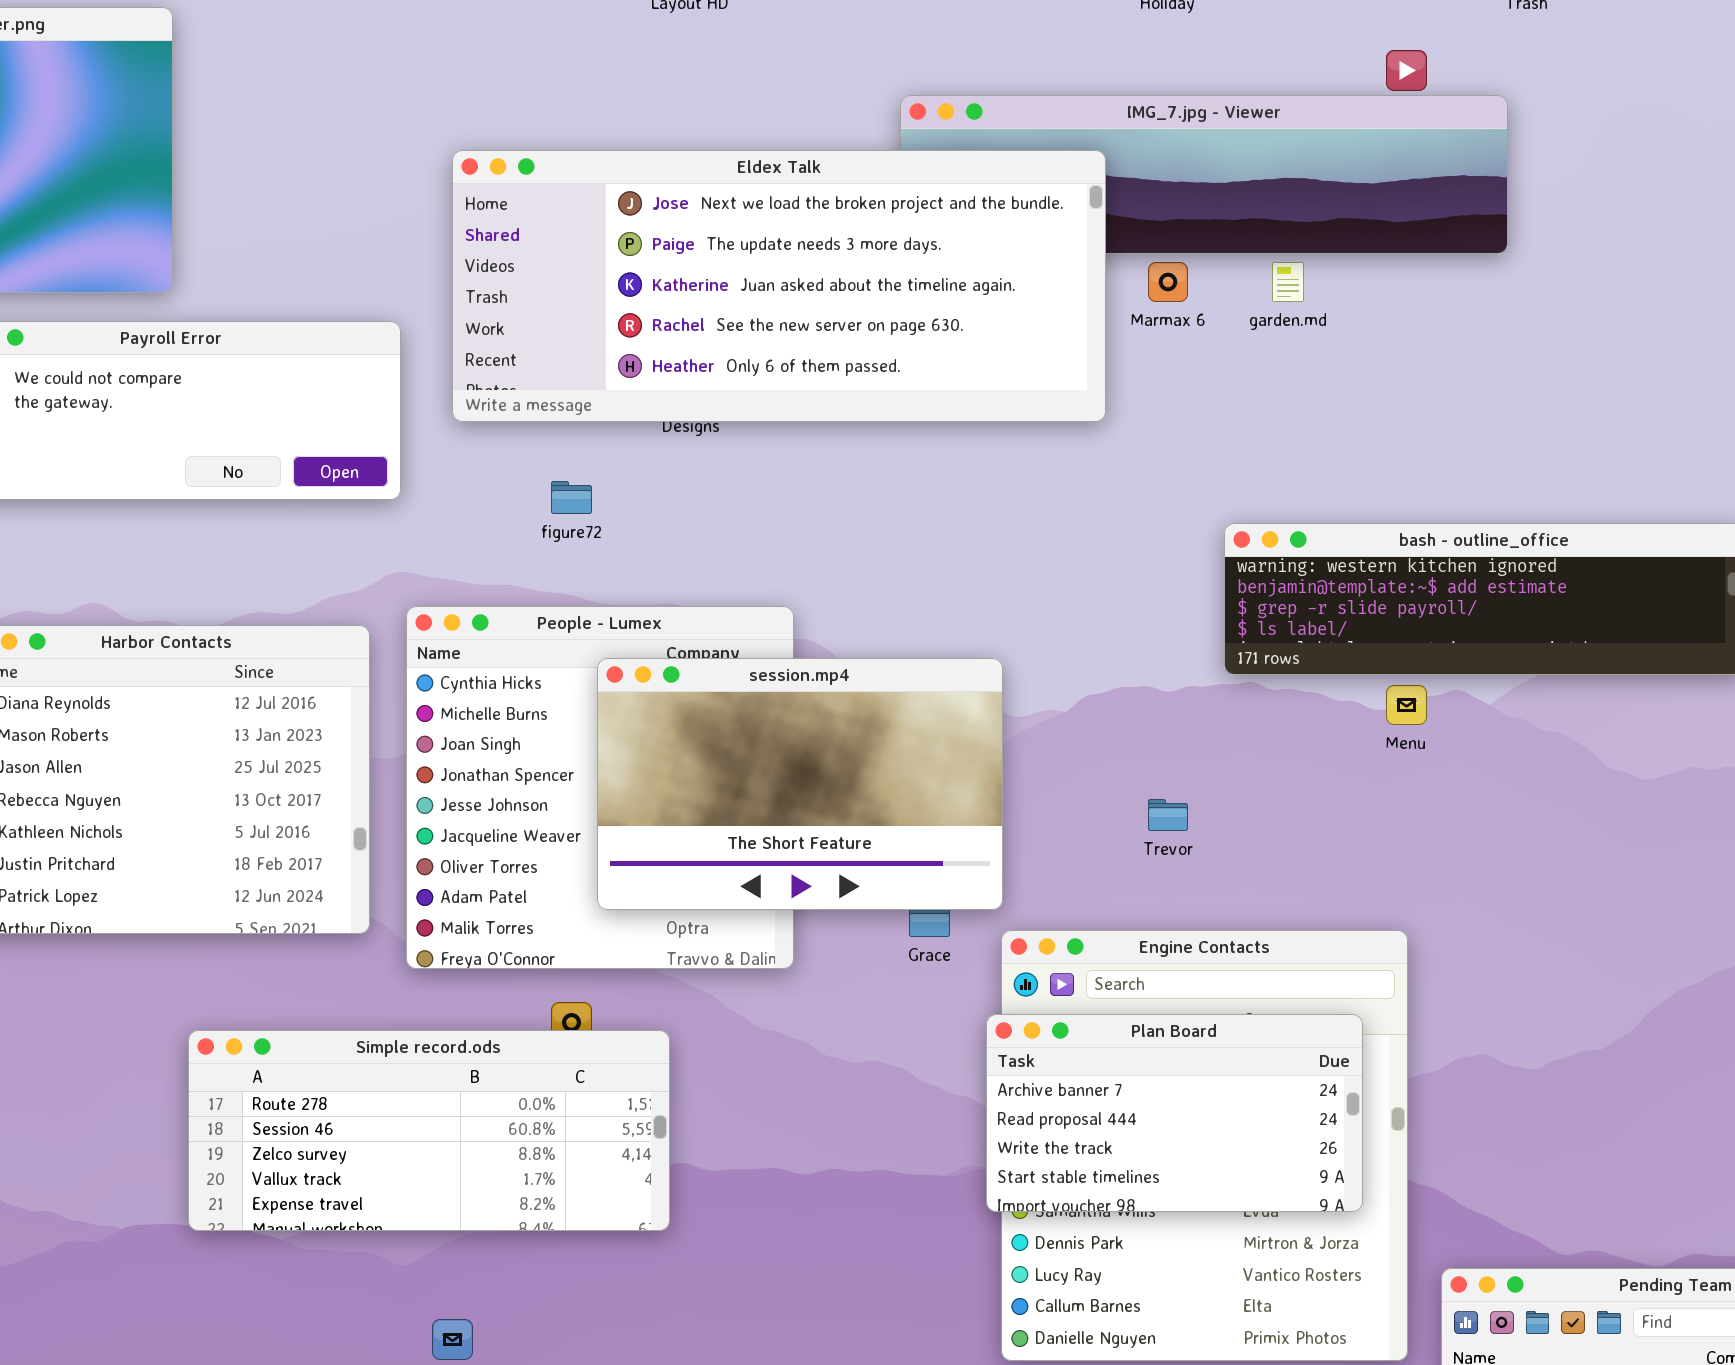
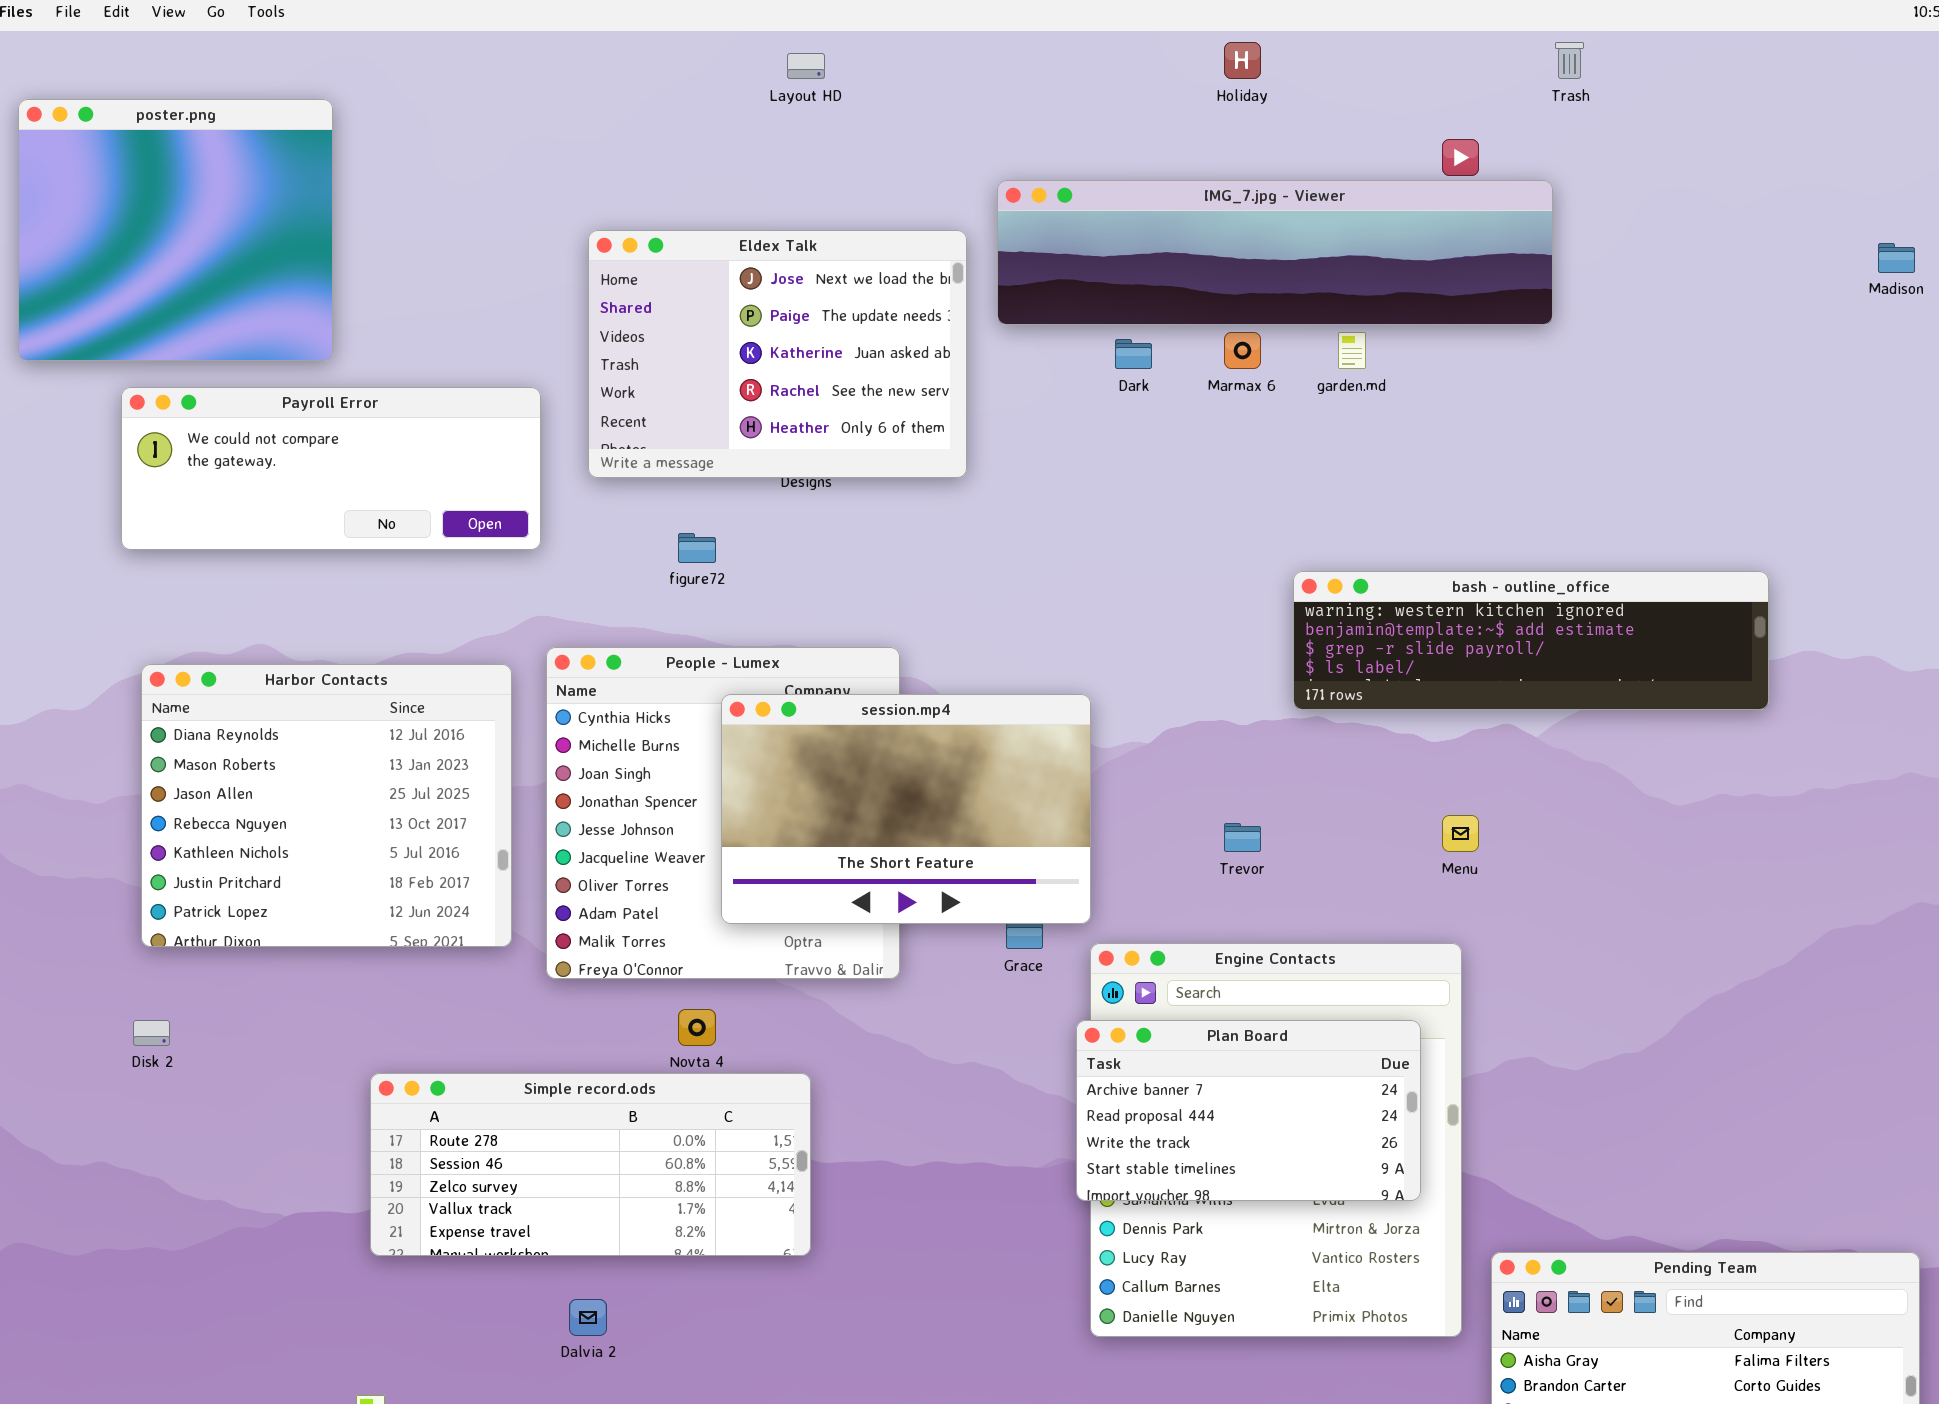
Eldex Talk: [452,150,1106,422] -> [588,230,967,478], resized
Menu: [1386,685,1427,725] -> [1442,815,1479,852], moved
Simple record.ods: [188,1030,670,1231] -> [370,1073,811,1256], moved

